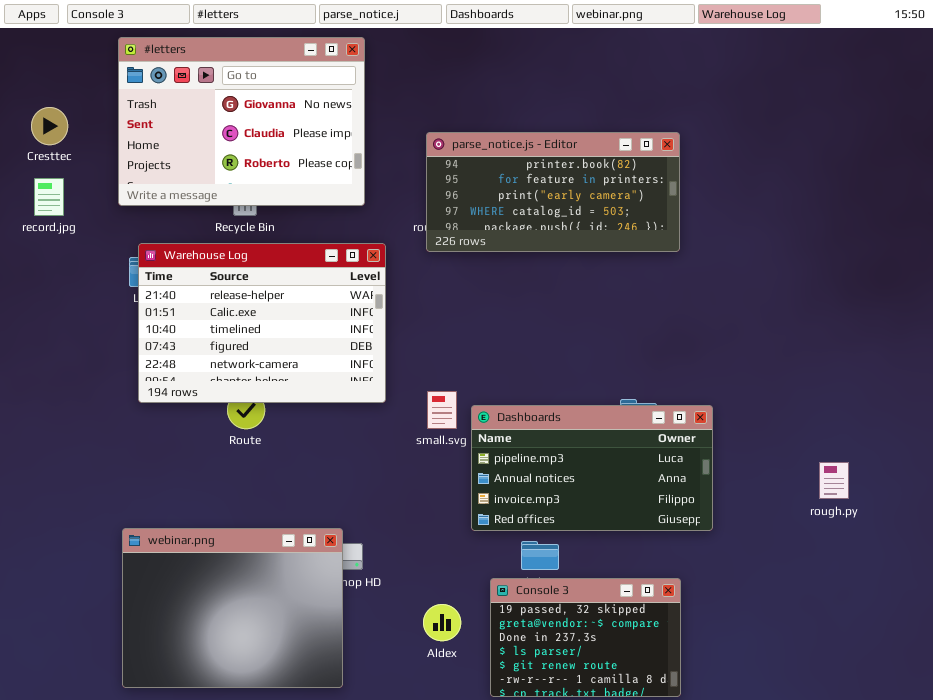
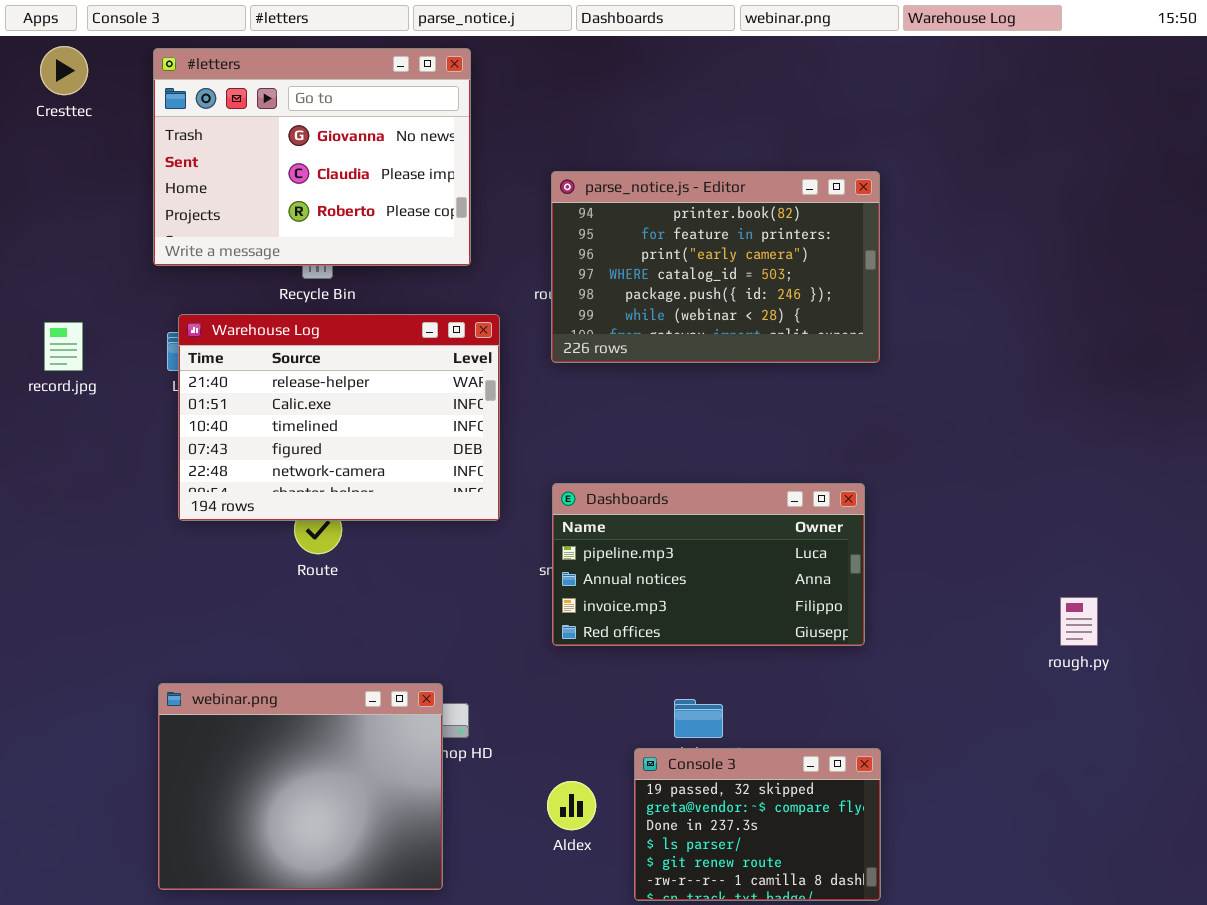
Cresttec: [31,107,68,145] -> [40,46,88,95], moved
parse_notice.js - Editor: [426,132,680,252] -> [551,171,880,363], resized
record.jpg: [34,178,64,216] -> [44,322,83,371], moved
Dashboards: [471,405,713,531] -> [552,483,865,646], moved

